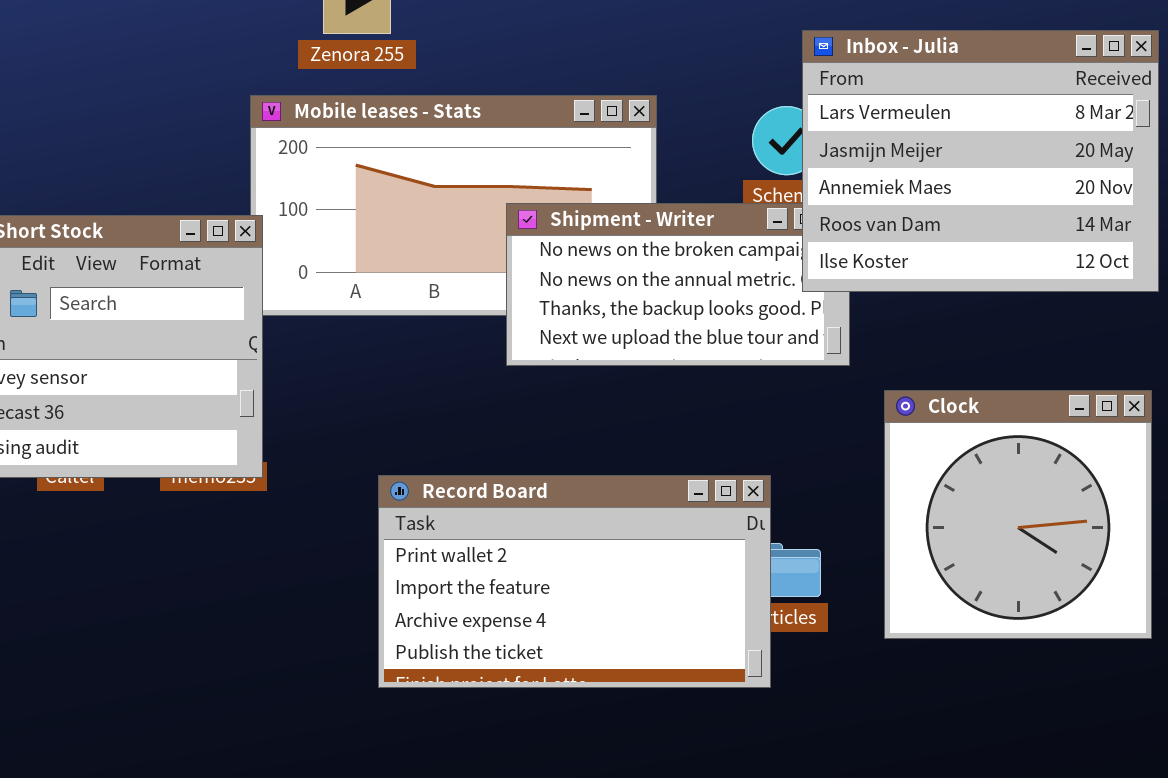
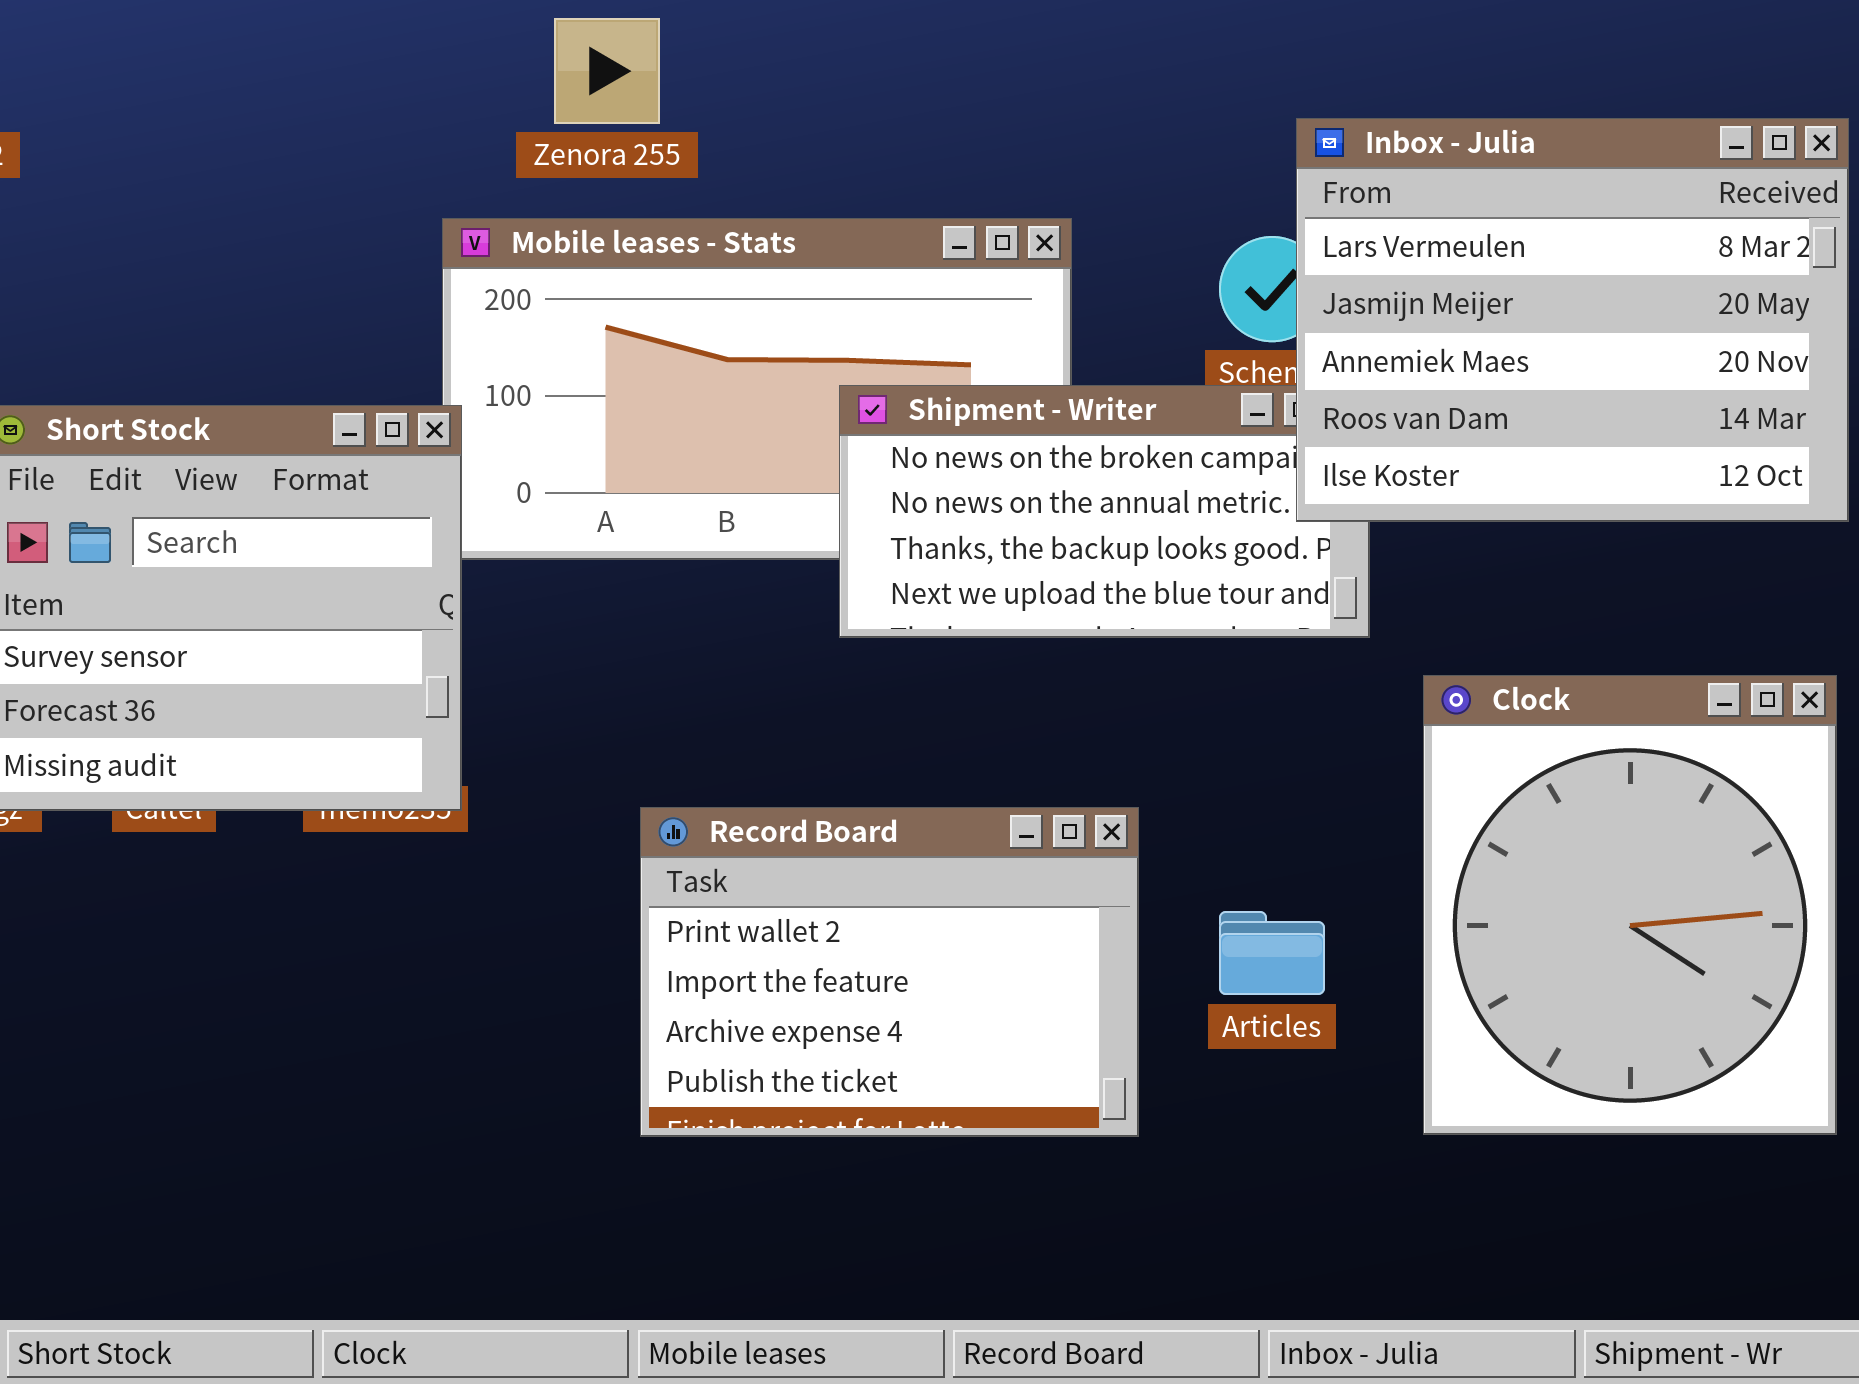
Clock: [884,390,1152,639] -> [1423,675,1837,1135], resized
Record Board: [378,475,771,688] -> [640,807,1139,1137], resized

